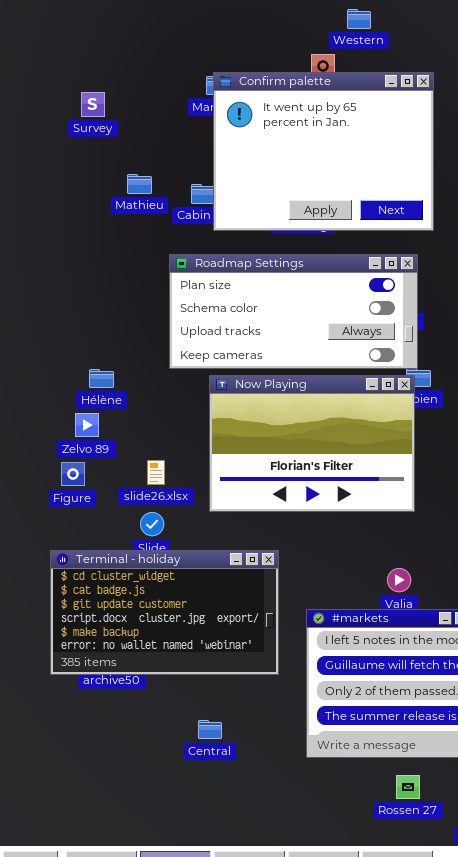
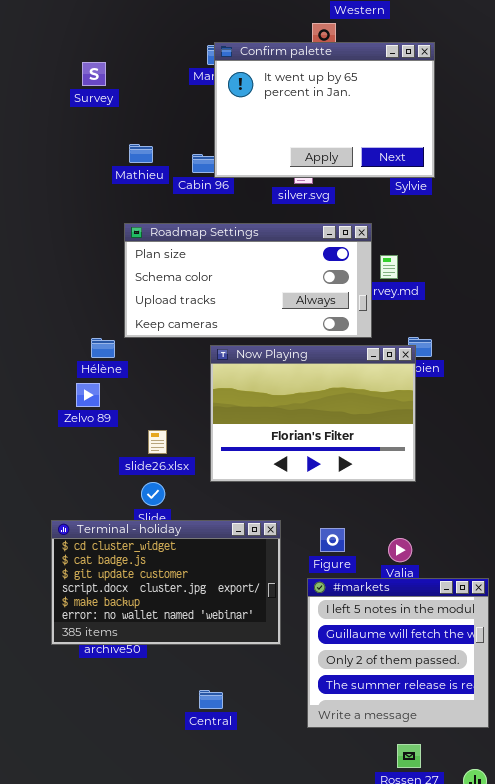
Confirm palette: [213,72,434,231] -> [214,42,435,178], resized
Roadmap Settings: [169,254,418,369] -> [124,223,372,338], moved
Figure: [61,462,85,486] -> [320,528,345,552], moved

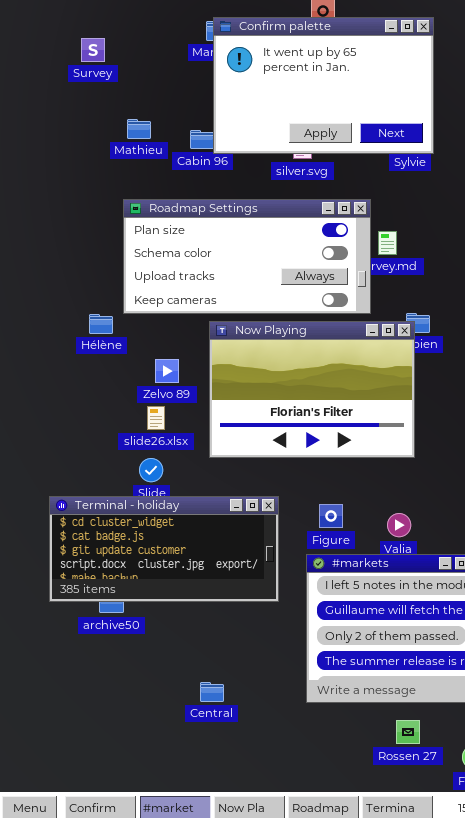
Zelvo 89: [76,383,100,407] -> [155,359,179,383], moved
Terminal - holiday: [51,520,281,645] -> [49,496,279,602], resized
Central: [199,690,223,709] -> [200,682,224,702], moved

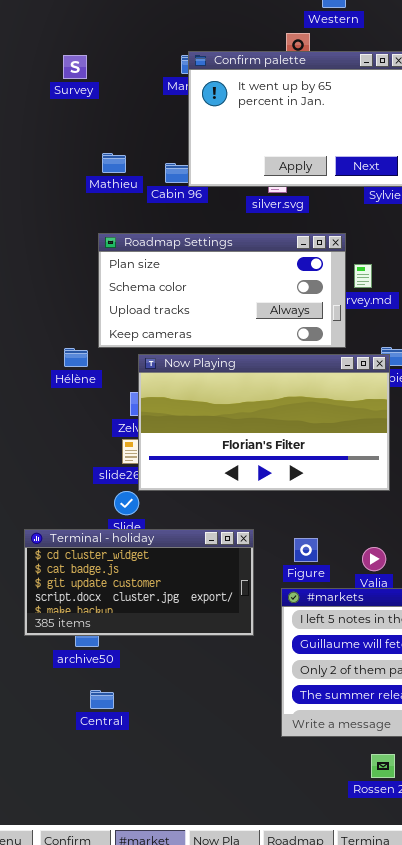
Survey: [81,38,105,62] -> [63,55,87,79], moved
Now Playing: [209,321,415,458] -> [138,354,390,491], resized
Central: [200,682,224,702] -> [90,690,114,709], moved

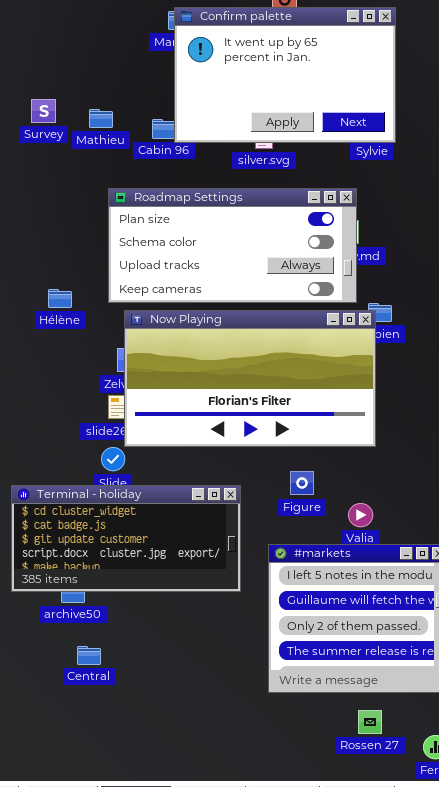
Survey: [63,55,87,79] -> [31,99,56,123], moved
Roadmap Settings: [98,233,346,348] -> [108,188,357,303], moved
Hélène: [64,348,88,367] -> [48,289,72,308], moved
Figure: [294,538,318,562] -> [290,471,314,495], moved

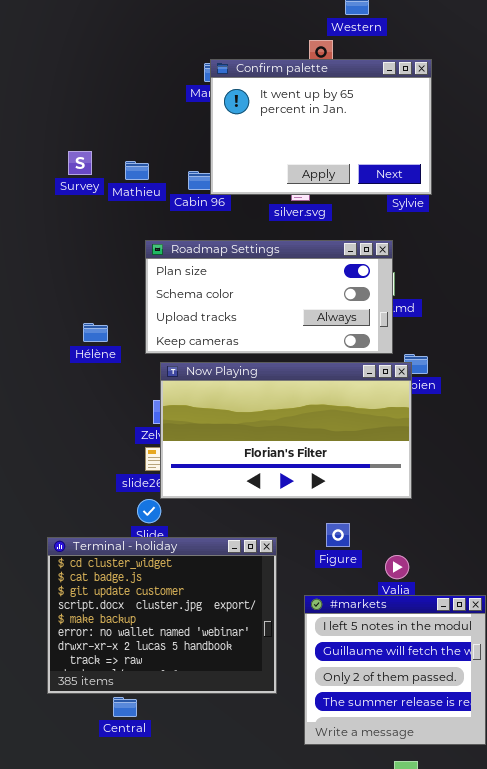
Hélène: [48,289,72,308] -> [83,323,108,342], moved
Terminal - holiday: [11,485,241,592] -> [47,537,277,694], resized

